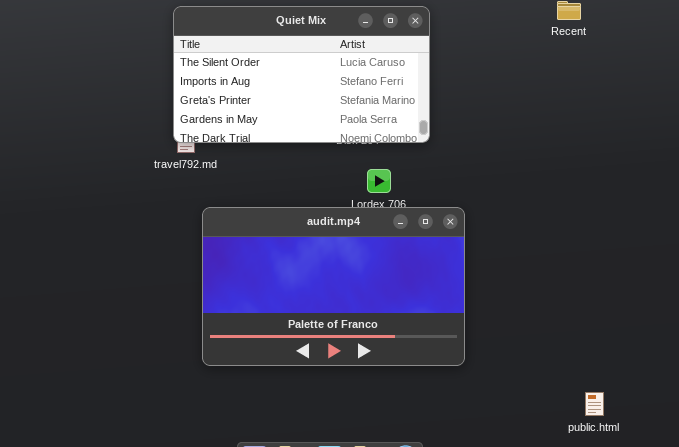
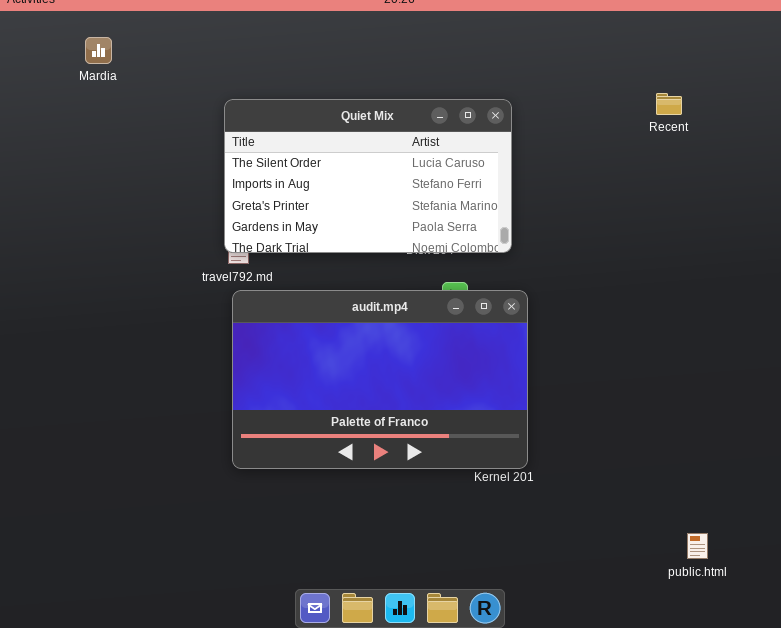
audit.mp4: [202,207,465,366] -> [232,290,528,469], moved

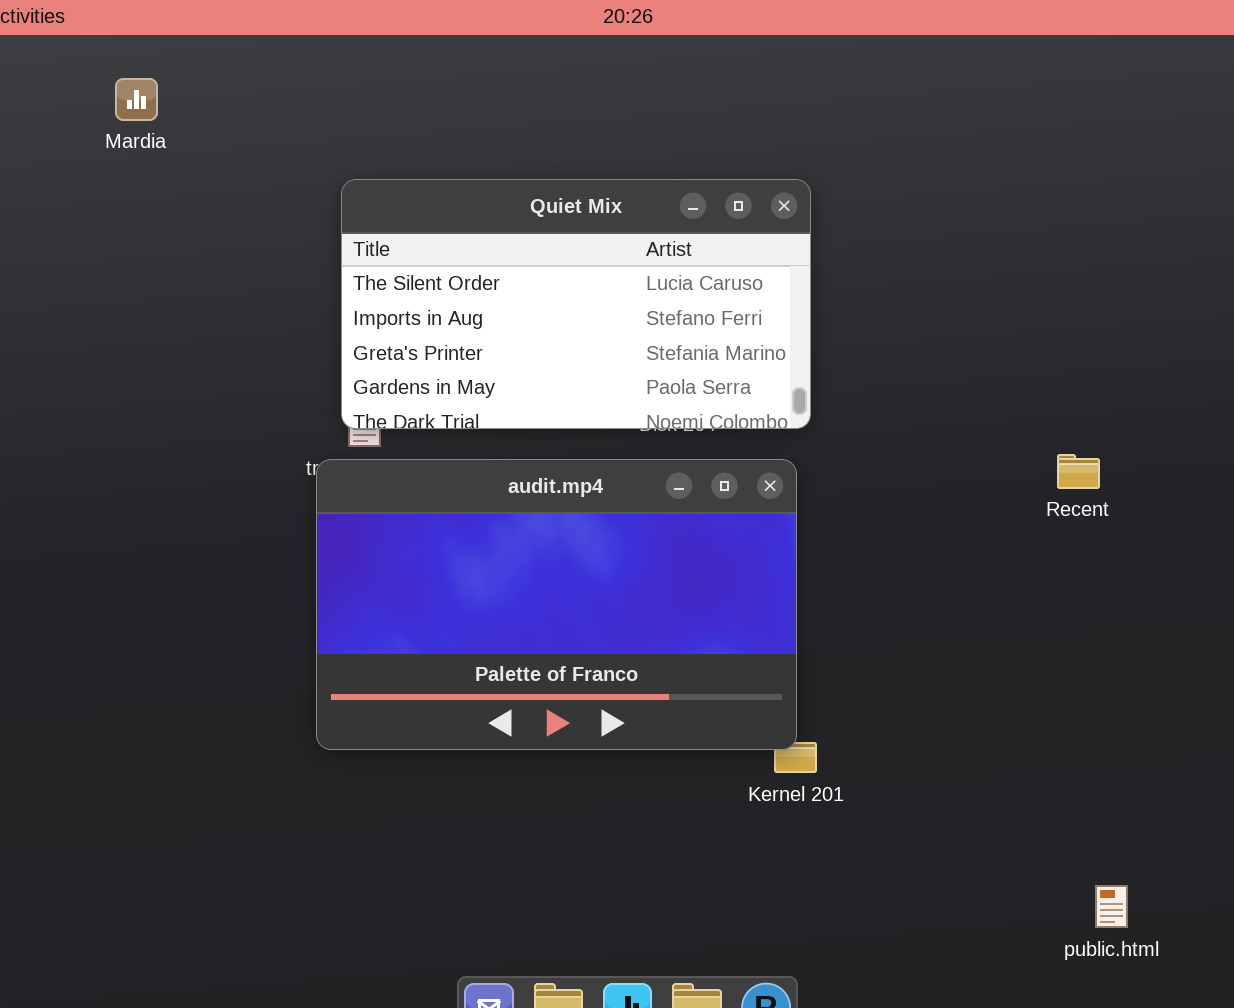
Recent: [656,93,682,115] -> [1057,454,1100,489], moved
audit.mp4: [232,290,528,469] -> [316,459,797,750], moved

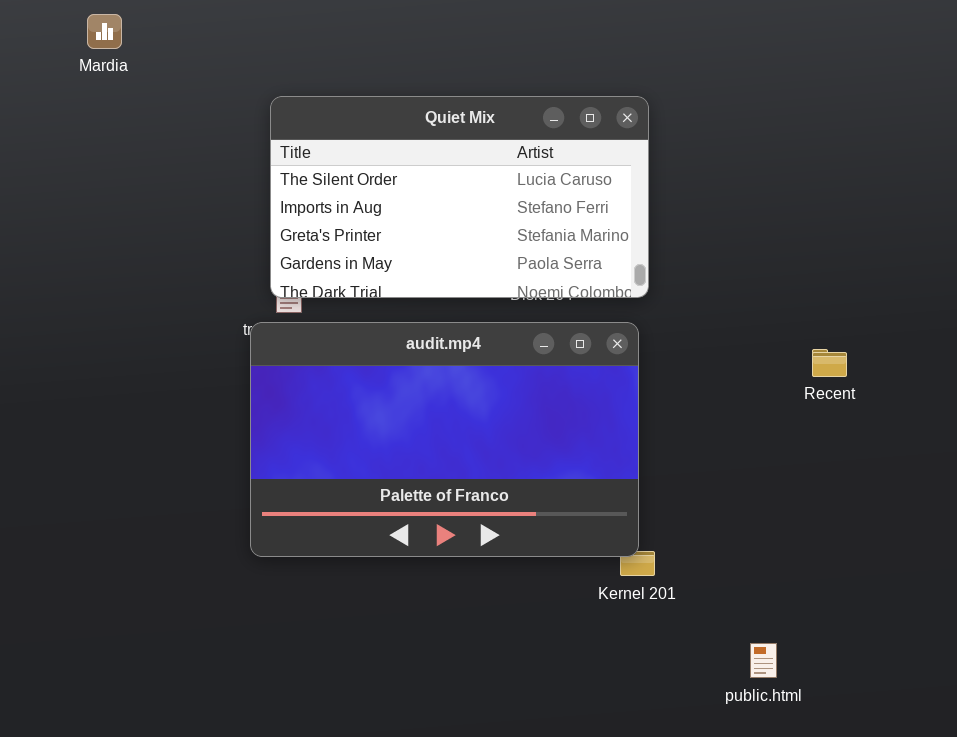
Recent: [1057,454,1100,489] -> [812,349,847,377], moved
public.html: [1095,885,1128,928] -> [750,643,777,678], moved

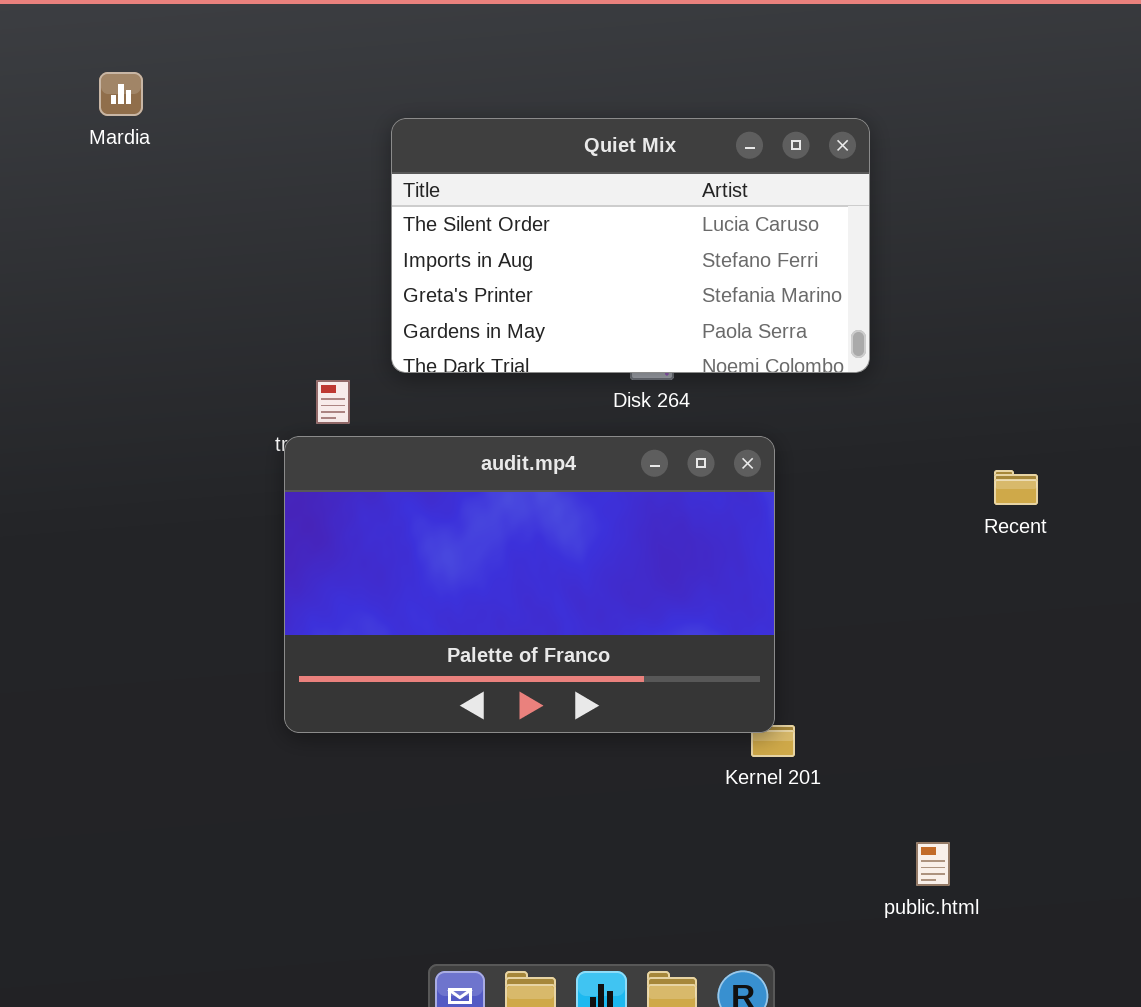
Mardia: [87,14,122,49] -> [99,72,143,116], moved
Quiet Mix: [270,96,649,298] -> [391,118,870,373], moved

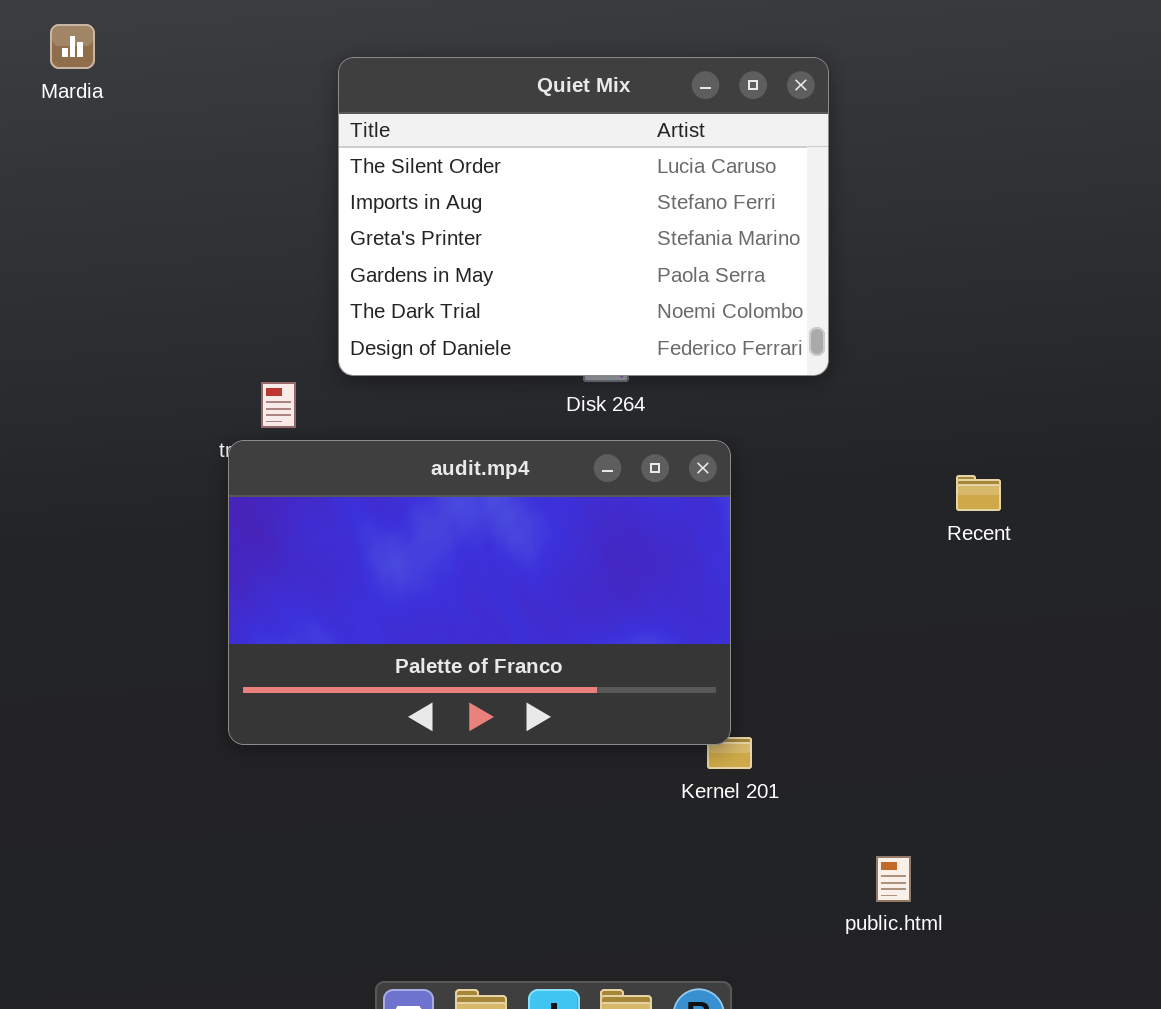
Mardia: [99,72,143,116] -> [50,24,95,69], moved
Quiet Mix: [391,118,870,373] -> [338,57,829,376], resized

